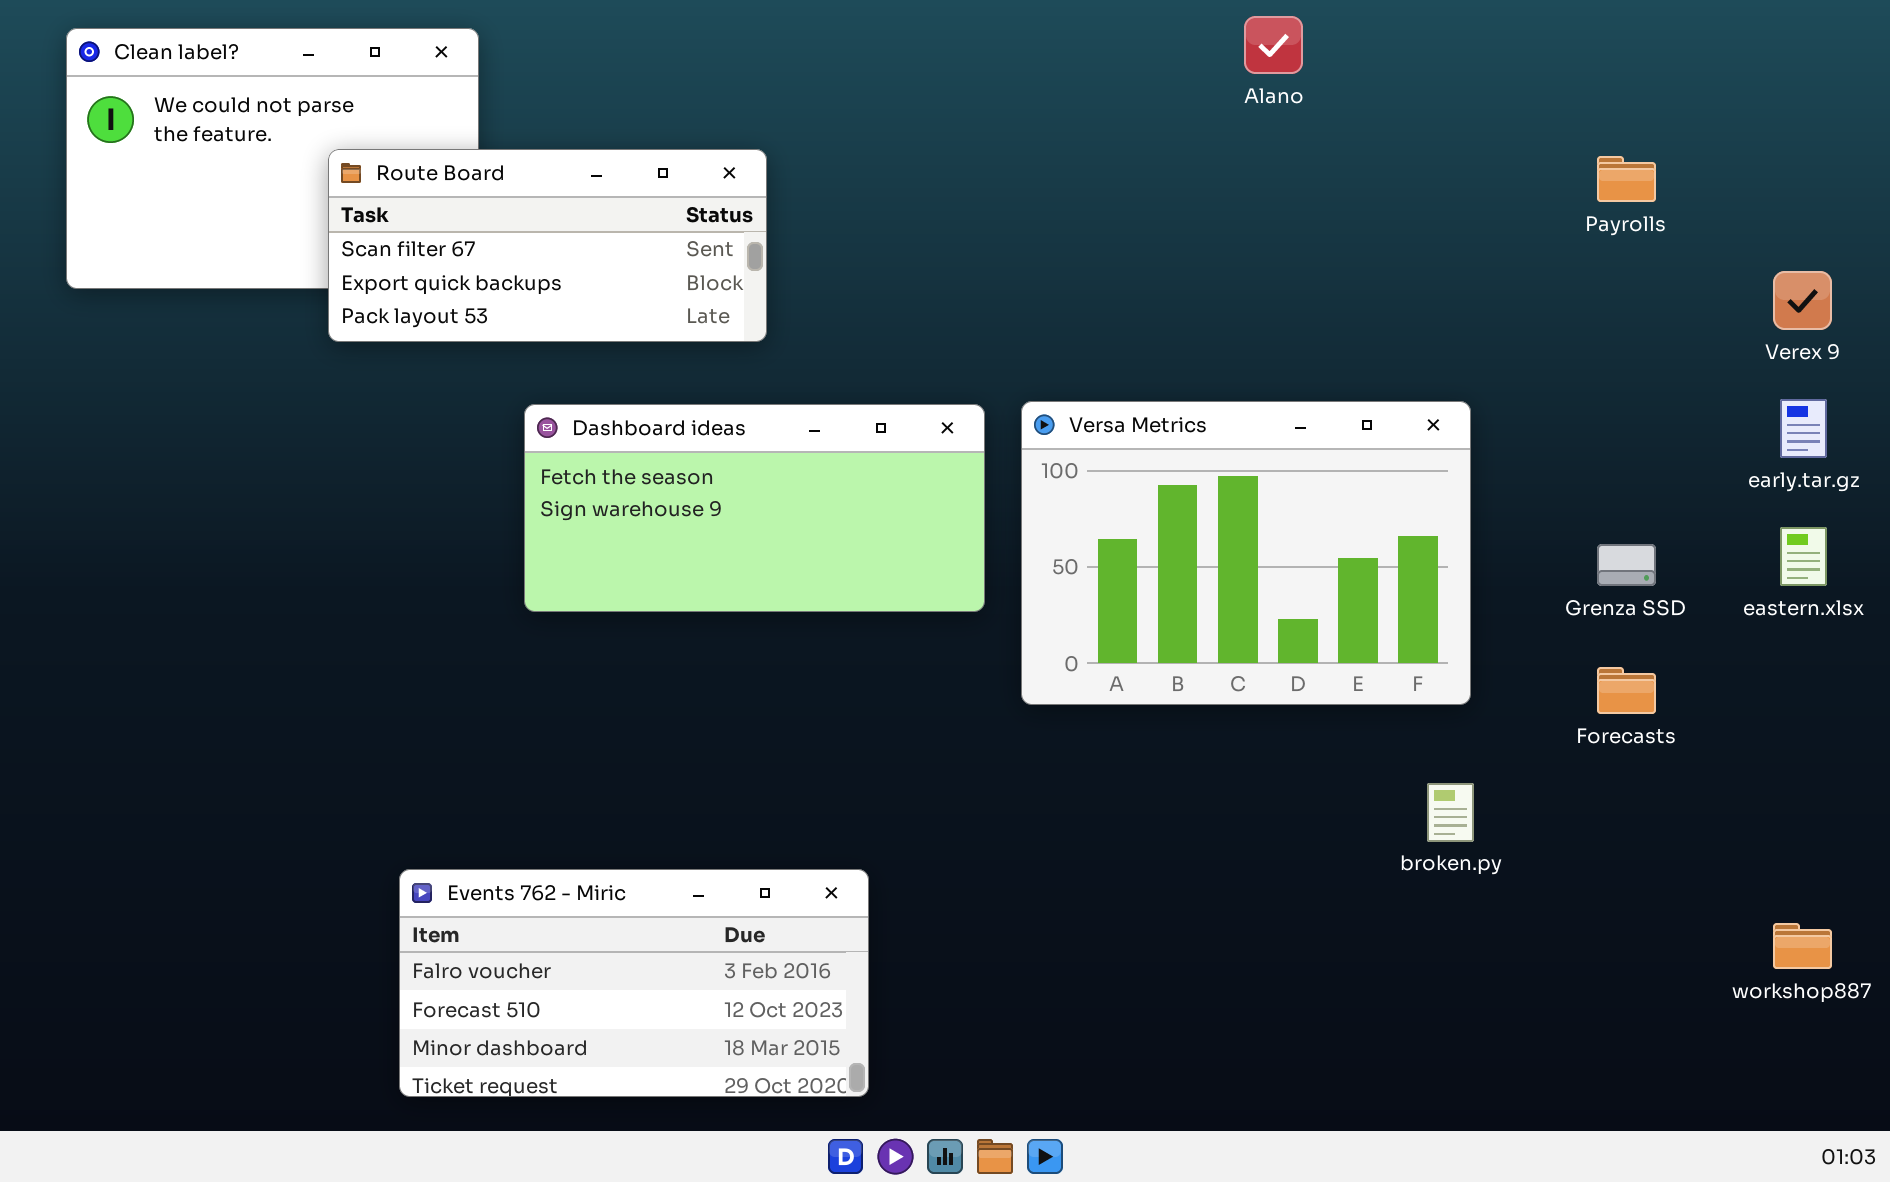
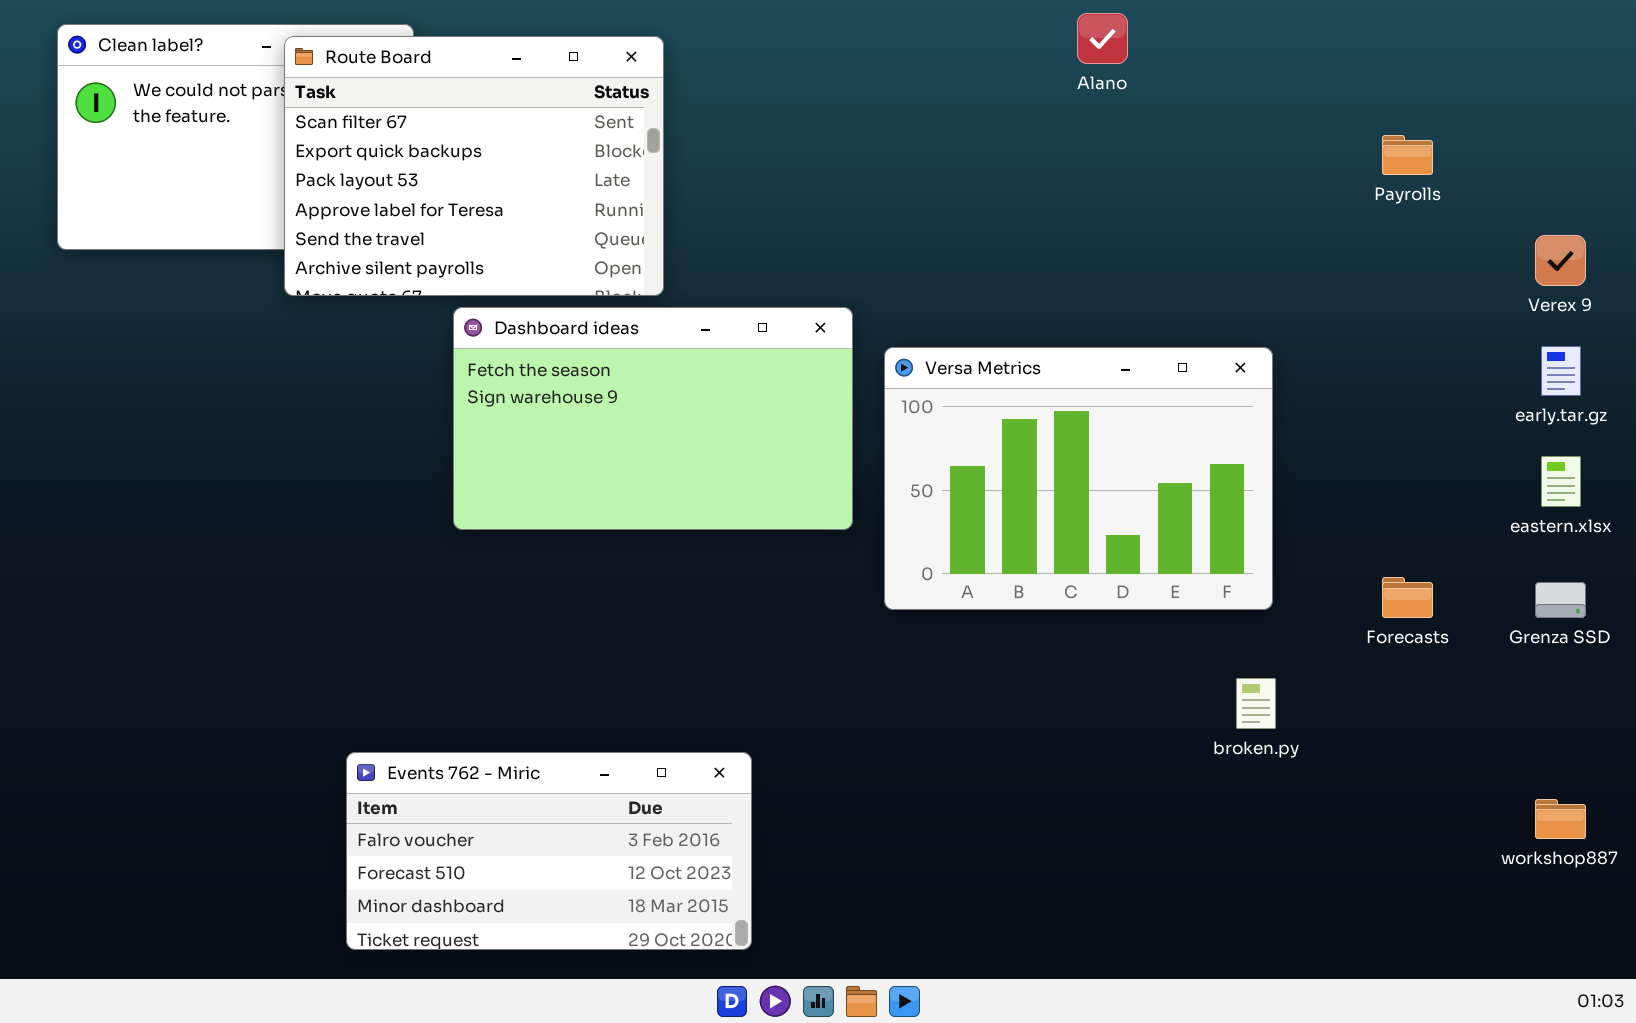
Route Board: [328,149,767,342] -> [284,36,664,296], resized
Dashboard ideas: [524,404,985,612] -> [453,307,853,530], resized
Grenza SSD: [1597,544,1656,586] -> [1535,582,1586,618], moved

